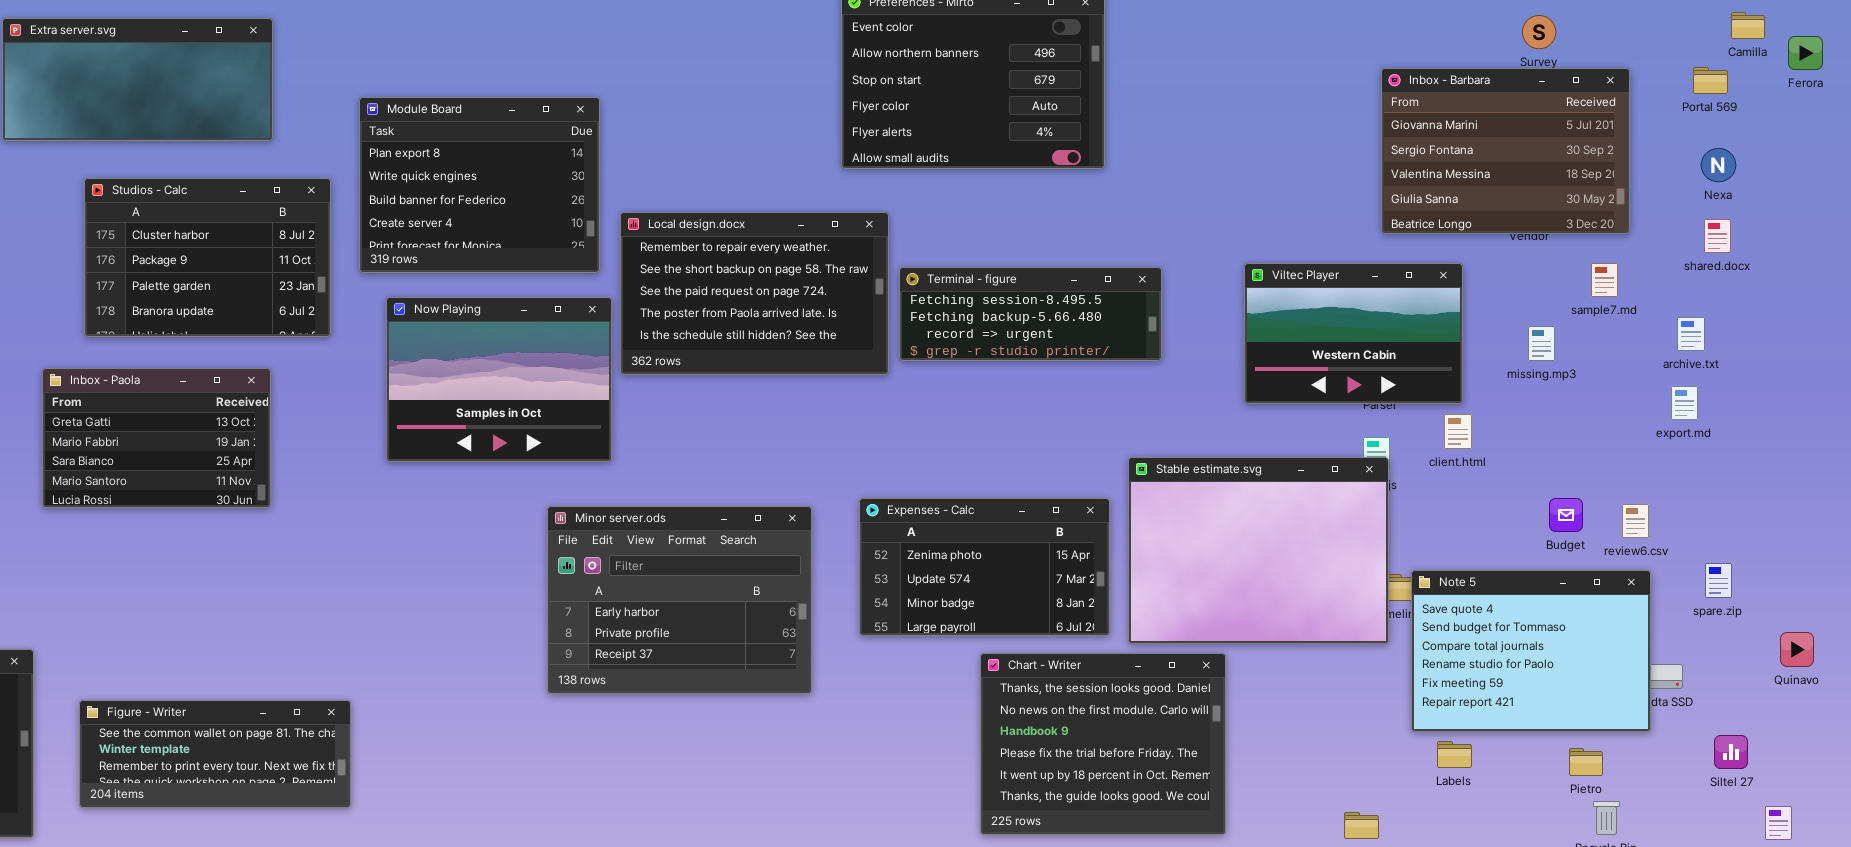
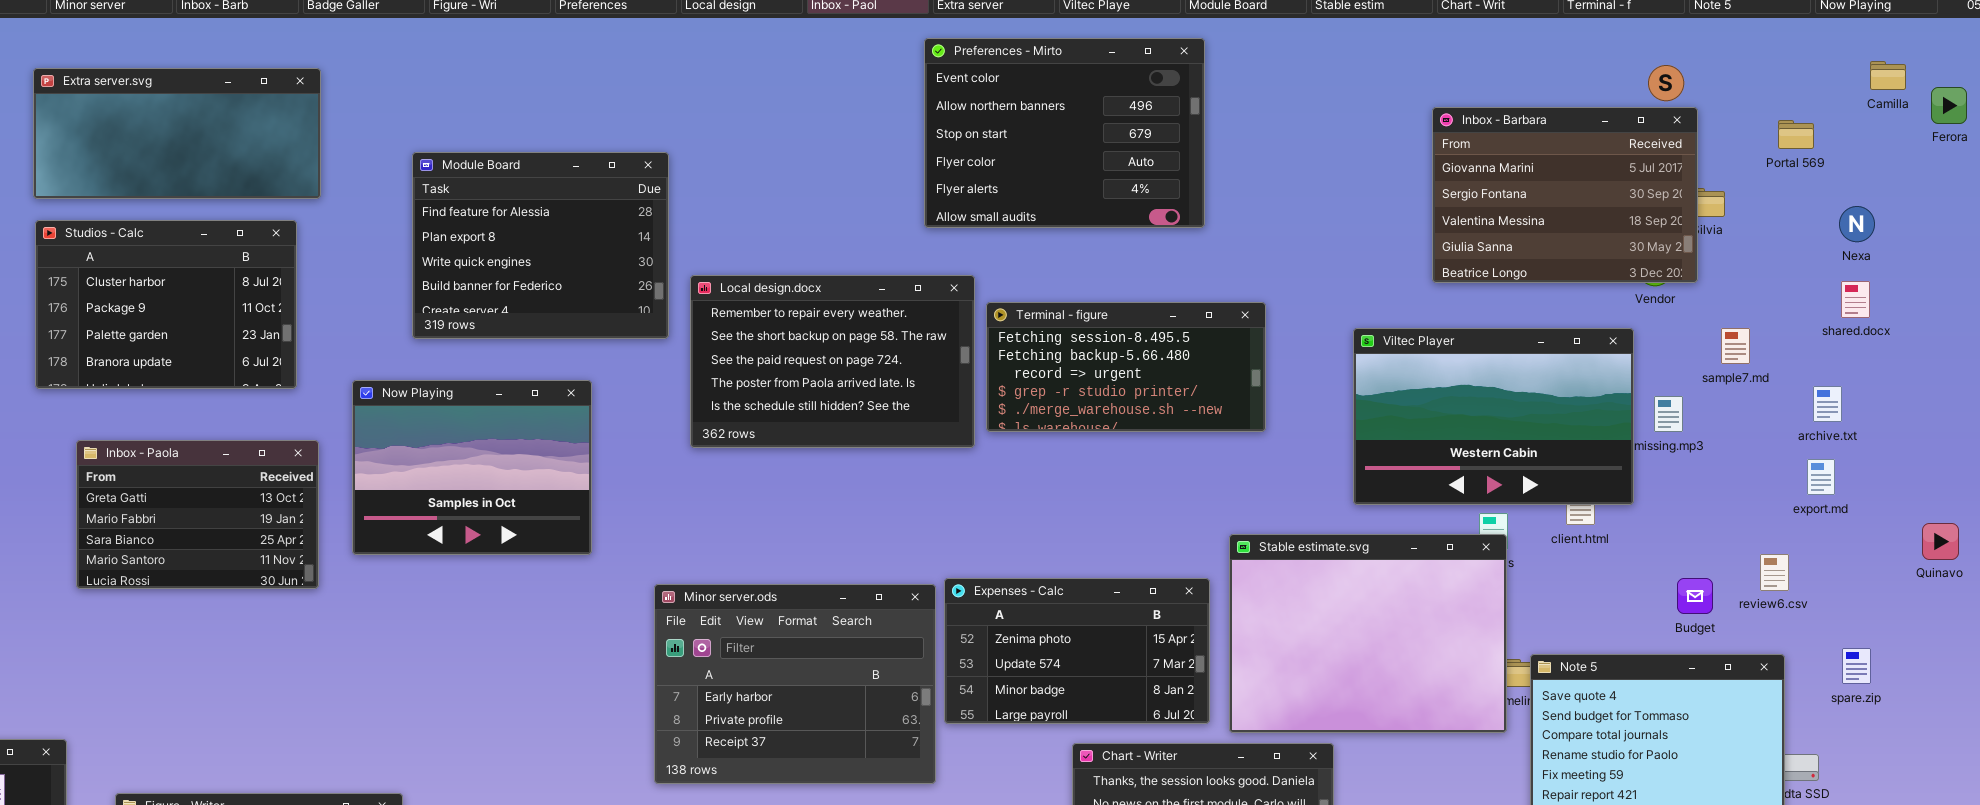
Portal 569: [1693,67,1728,94] -> [1778,120,1814,149], moved
Inbox - Barbara: [1381,68,1630,234] -> [1432,107,1698,283], moved
Module Board: [359,97,600,273] -> [412,152,669,339], scrolled up 1 row
Studios - Calc: [84,178,331,337] -> [35,220,297,389], moved
Viltec Player: [1244,263,1463,404] -> [1353,328,1634,505], resized
Terminal - figure: [899,267,1162,361] -> [986,302,1266,432], resized
Now Playing: [386,297,612,462] -> [352,380,592,555], moved
review6.csv: [1622,504,1649,538] -> [1760,554,1789,591], moved
Minor server.ods: [547,506,812,694] -> [654,584,936,784], moved
Quinavo: [1780,632,1814,667] -> [1922,523,1959,560], moved

